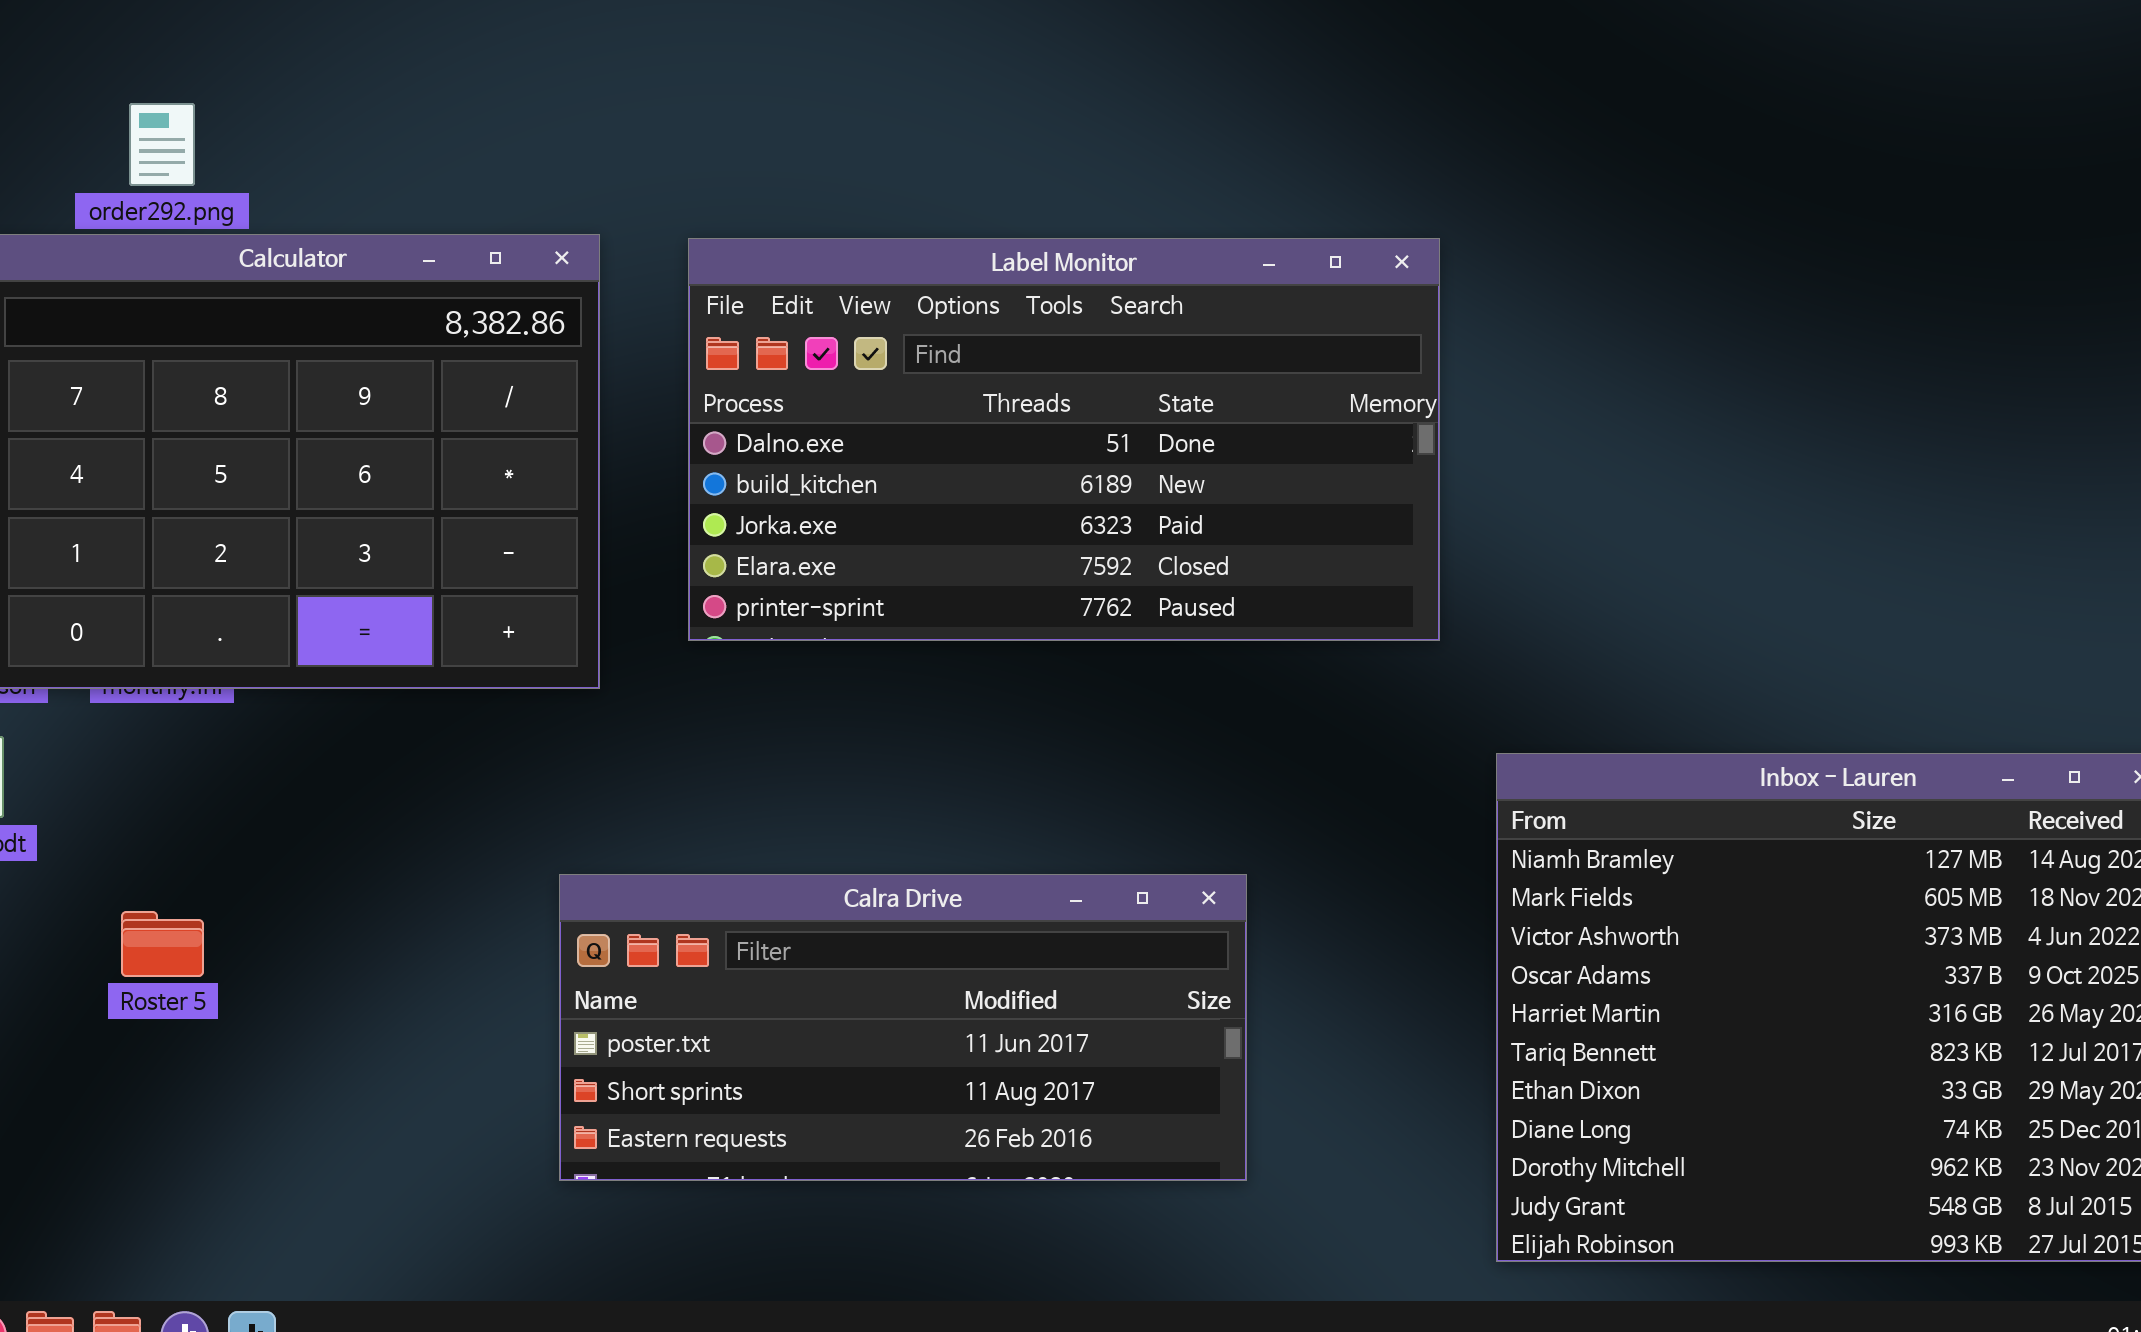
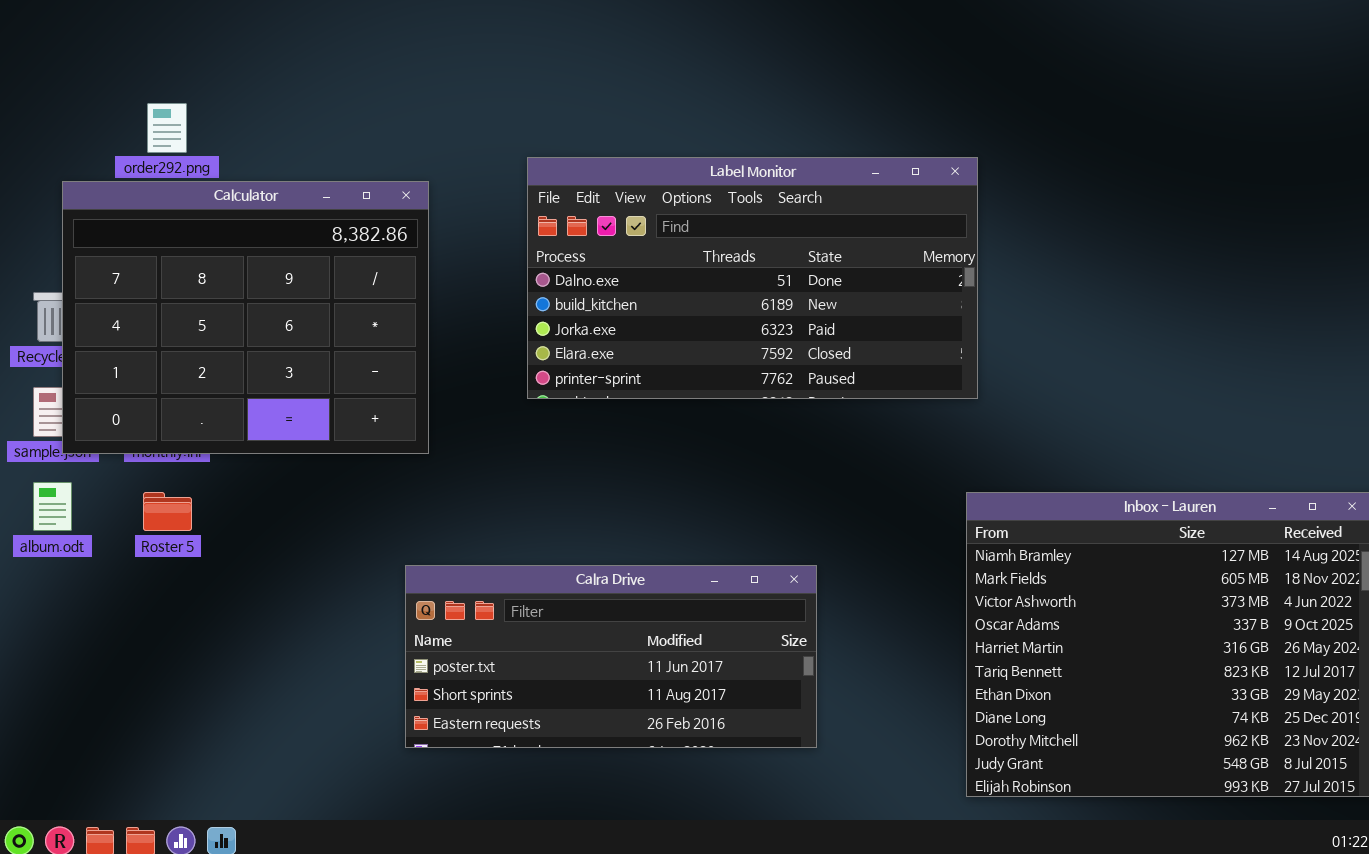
Label Monitor: [688,238,1440,641] -> [527,157,978,399], moved
Roster 5: [121,911,204,977] -> [143,492,192,531], moved

